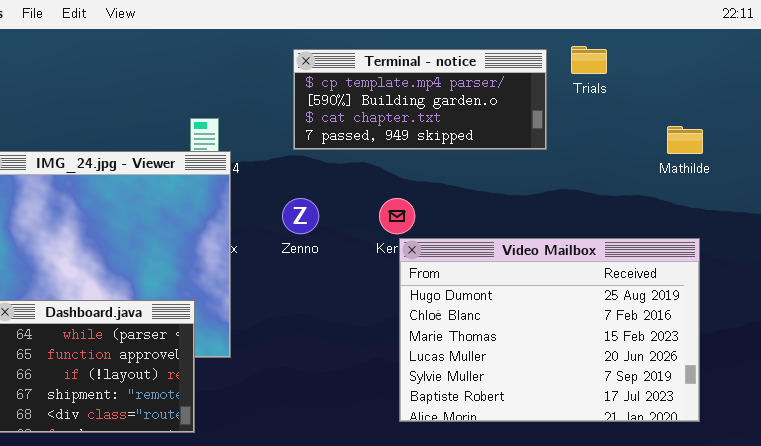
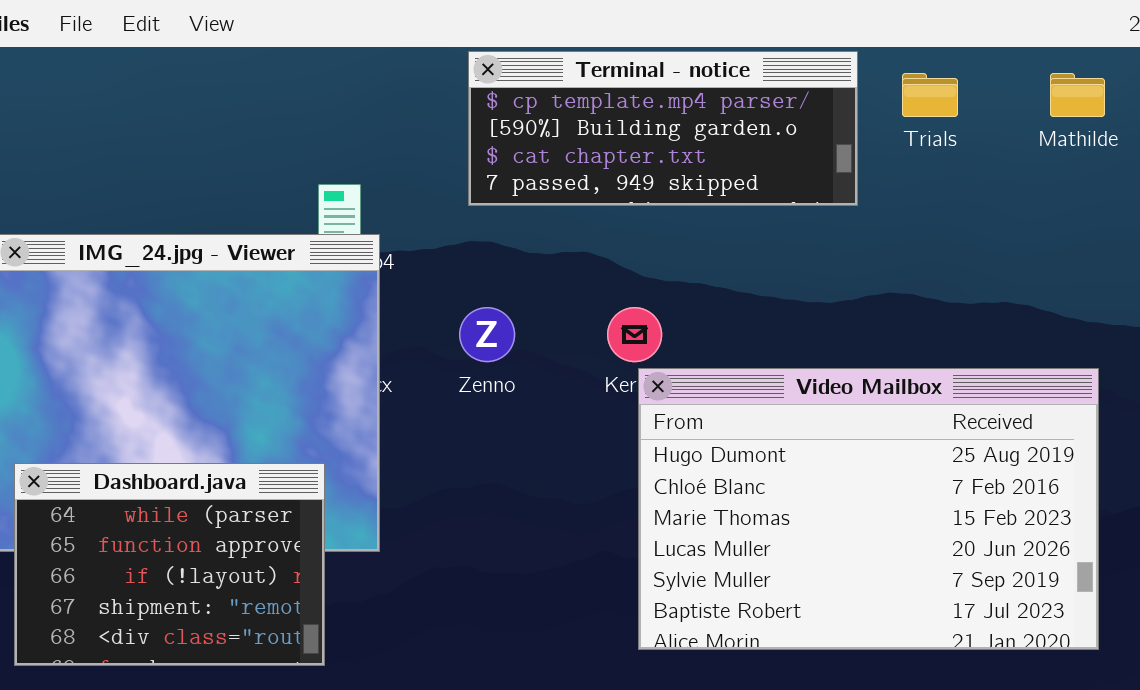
Terminal - notice: [293,49,547,150] -> [468,51,858,206], moved
Mathilde: [667,126,703,154] -> [1050,73,1105,117], moved

